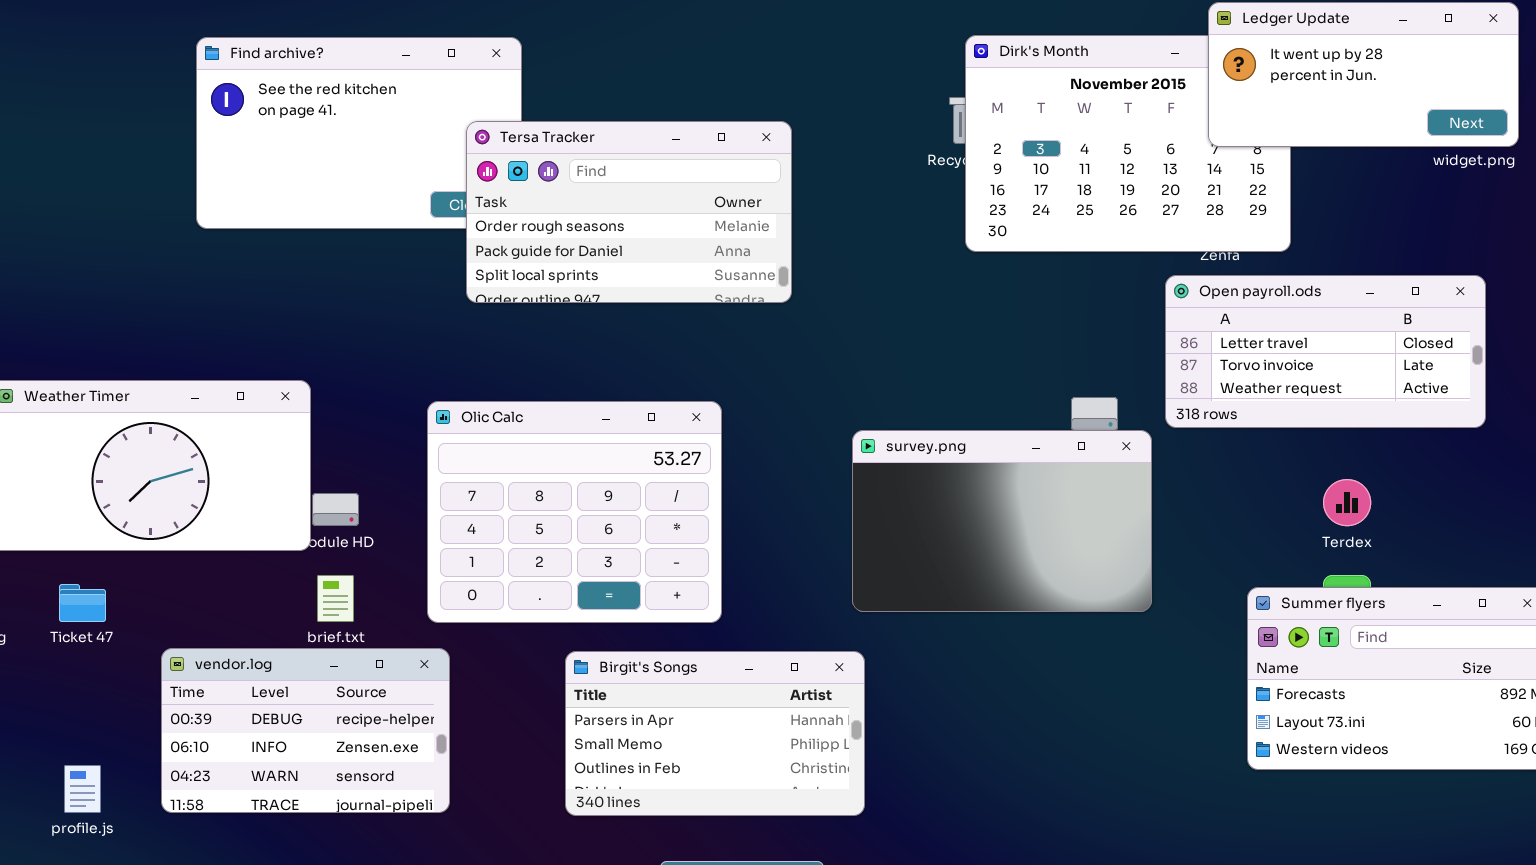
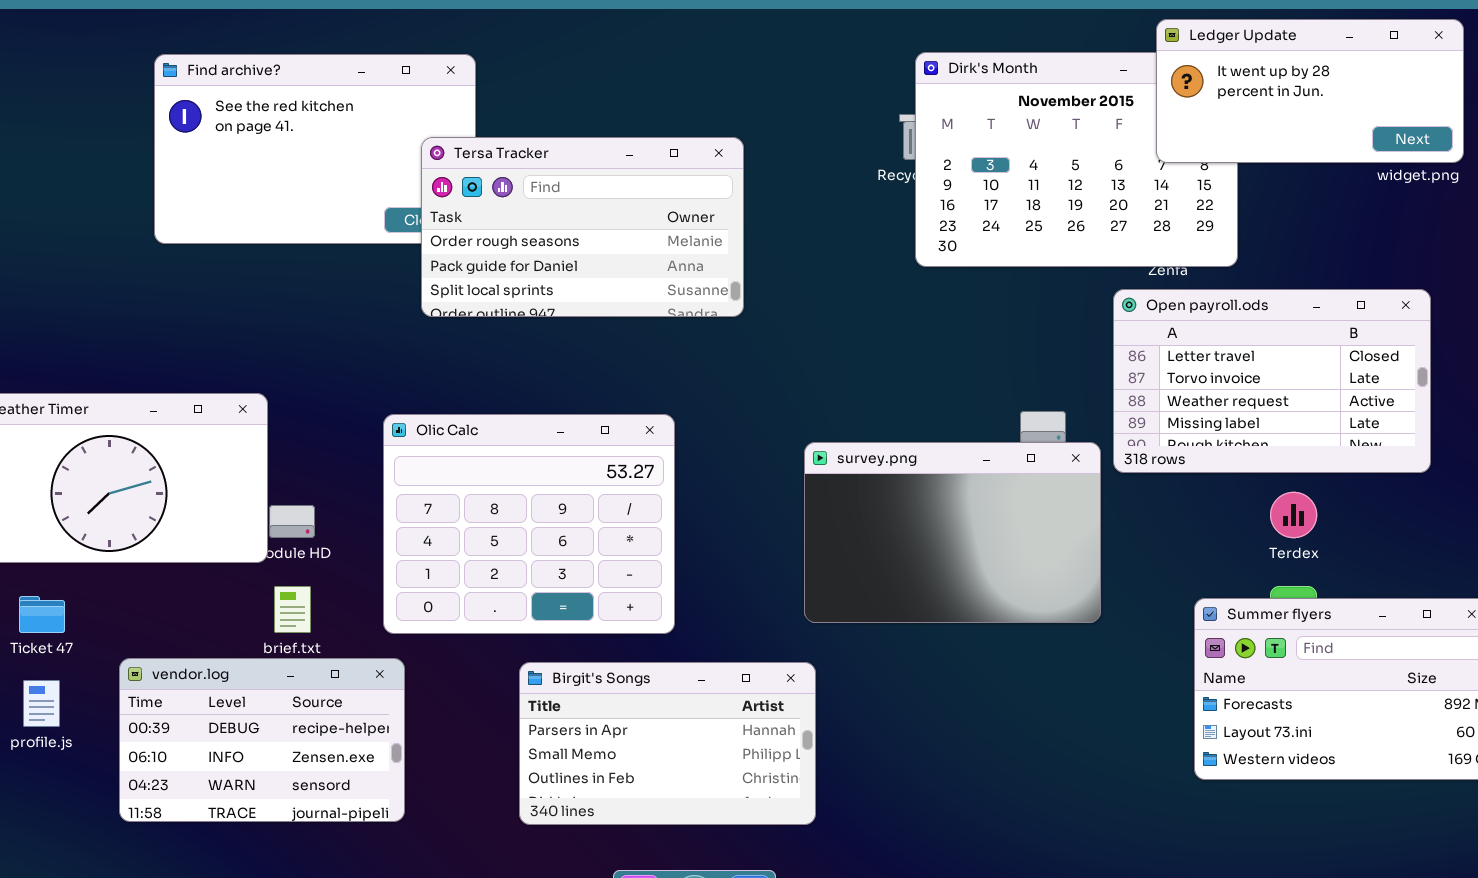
Open payroll.ods: [1165,275,1486,428] -> [1113,289,1431,473], resized
profile.js: [64,765,101,813] -> [23,680,60,727], moved

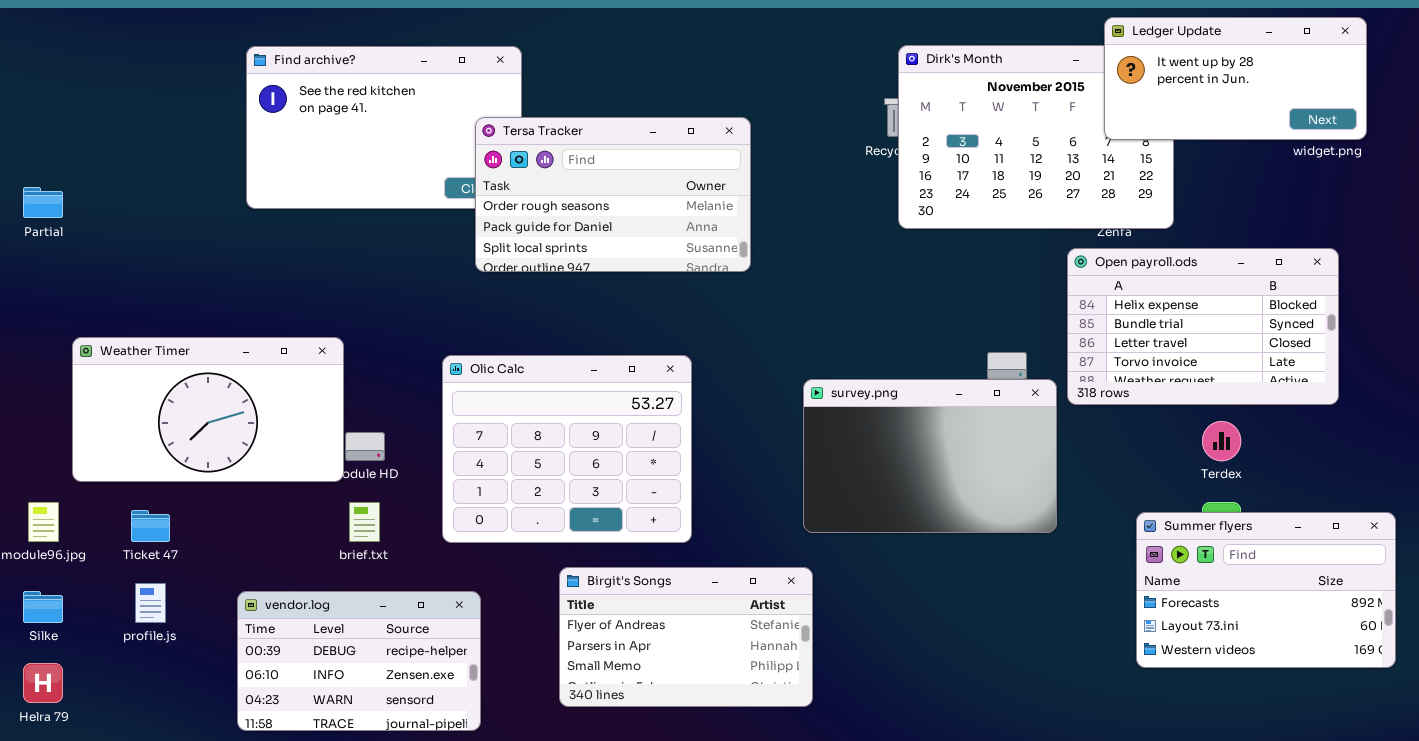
Open payroll.ods: [1113,289,1431,473] -> [1067,248,1339,405], scrolled up 2 rows
vendor.log: [119,658,405,822] -> [237,591,481,731], moved
Birgit's Songs: [519,662,816,825] -> [559,567,813,707], scrolled up 1 row

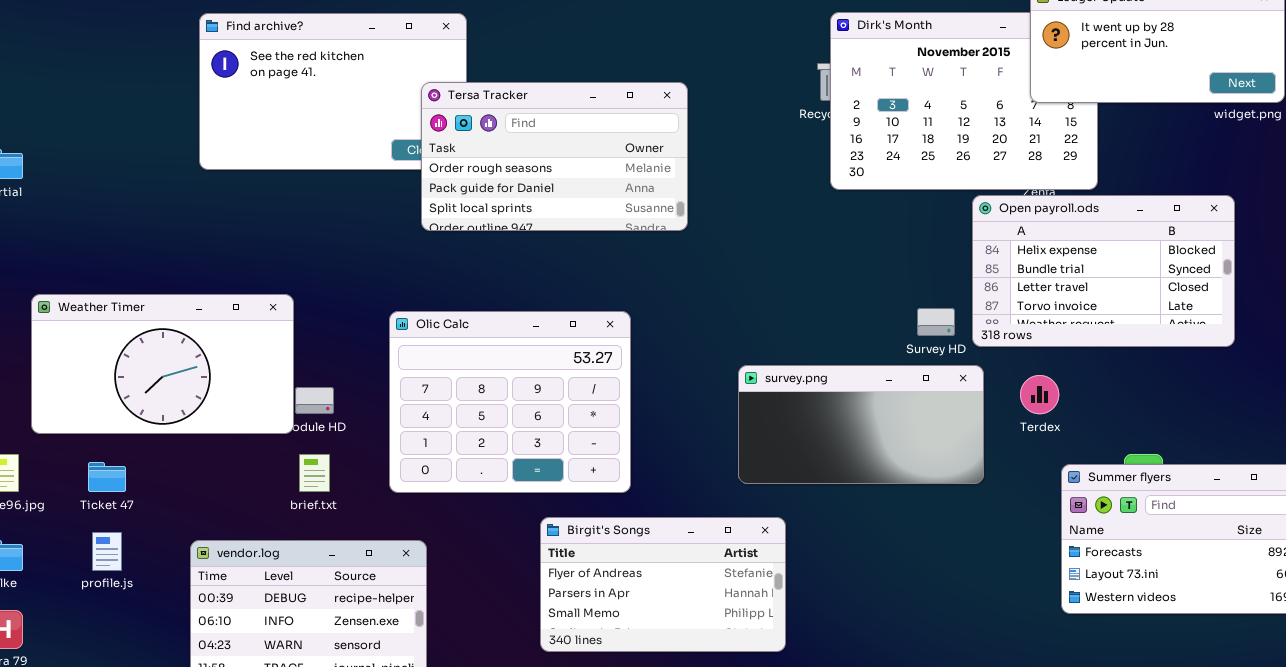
Open payroll.ods: [1067,248,1339,405] -> [972,195,1235,347], moved
survey.png: [803,379,1057,533] -> [738,365,984,484], resized
Terdex: [1202,421,1241,461] -> [1020,375,1059,414], moved
Birgit's Songs: [559,567,813,707] -> [540,517,786,652], moved

